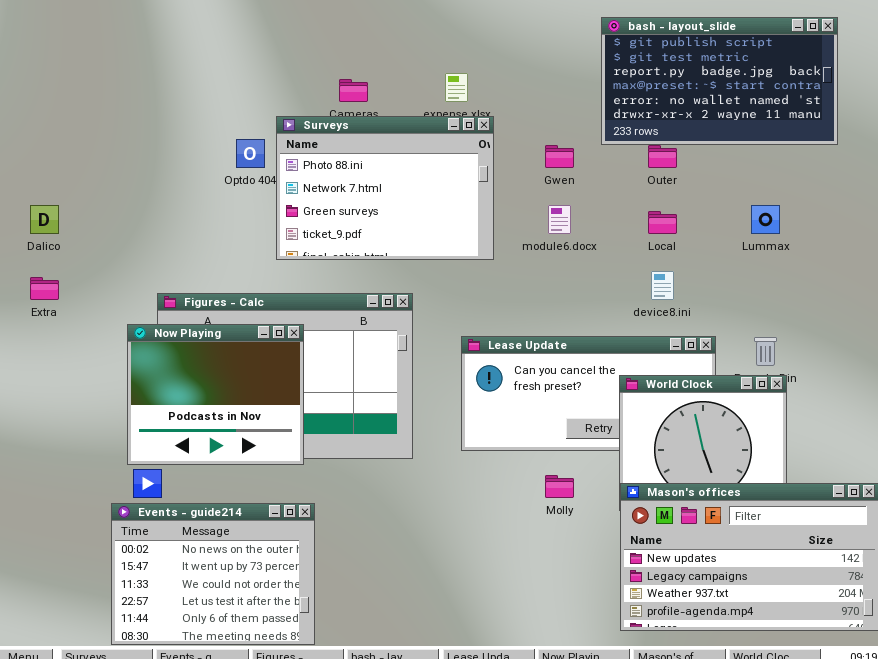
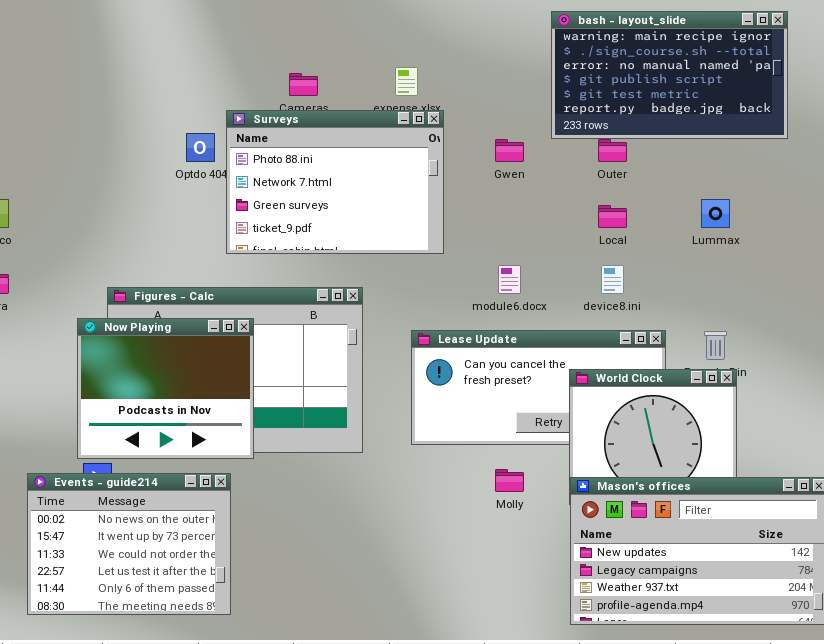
bash - layout_slide: [601,17,838,145] -> [551,11,788,139], scrolled up 3 rows
module6.docx: [548,205,571,234] -> [498,265,521,294], moved
Events - guide214: [111,503,315,645] -> [27,473,231,615], moved

